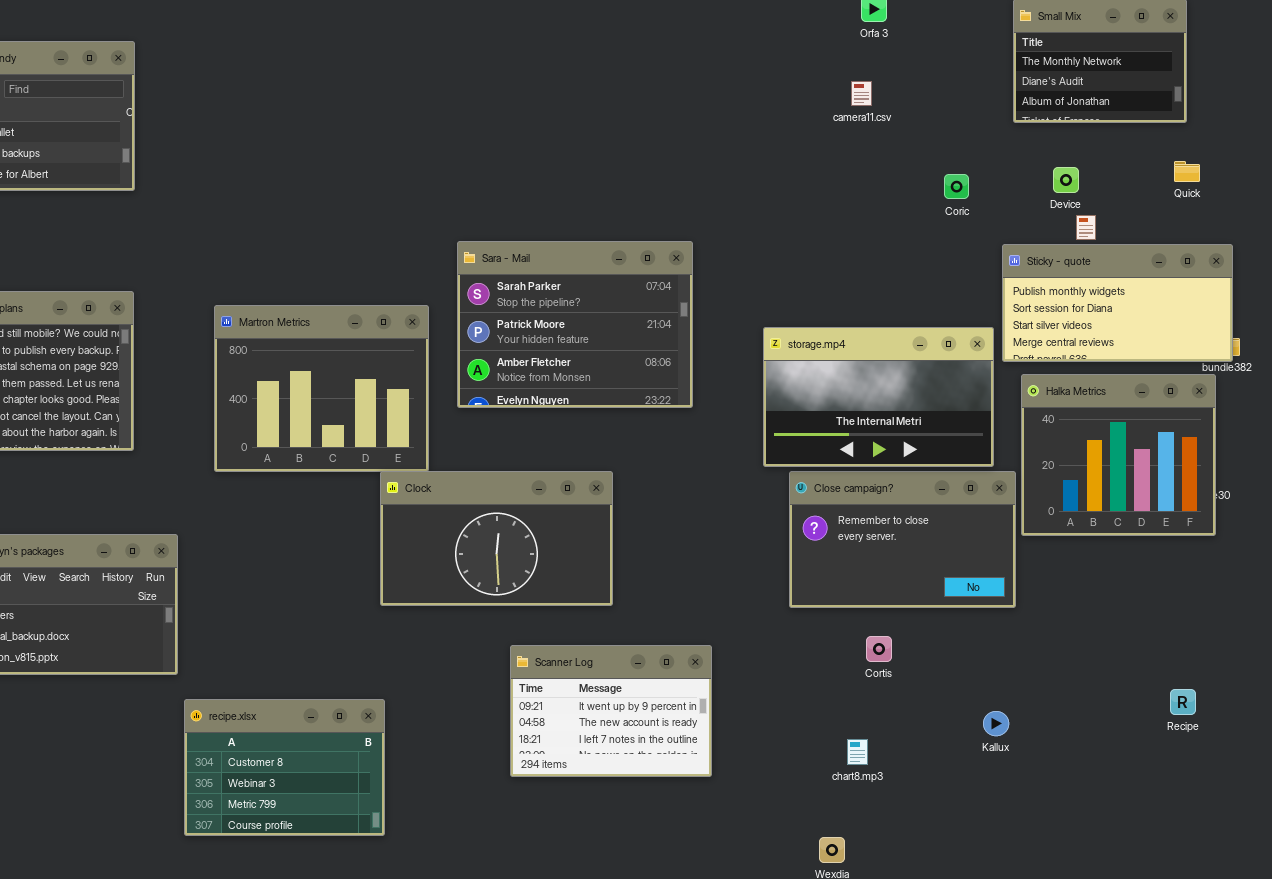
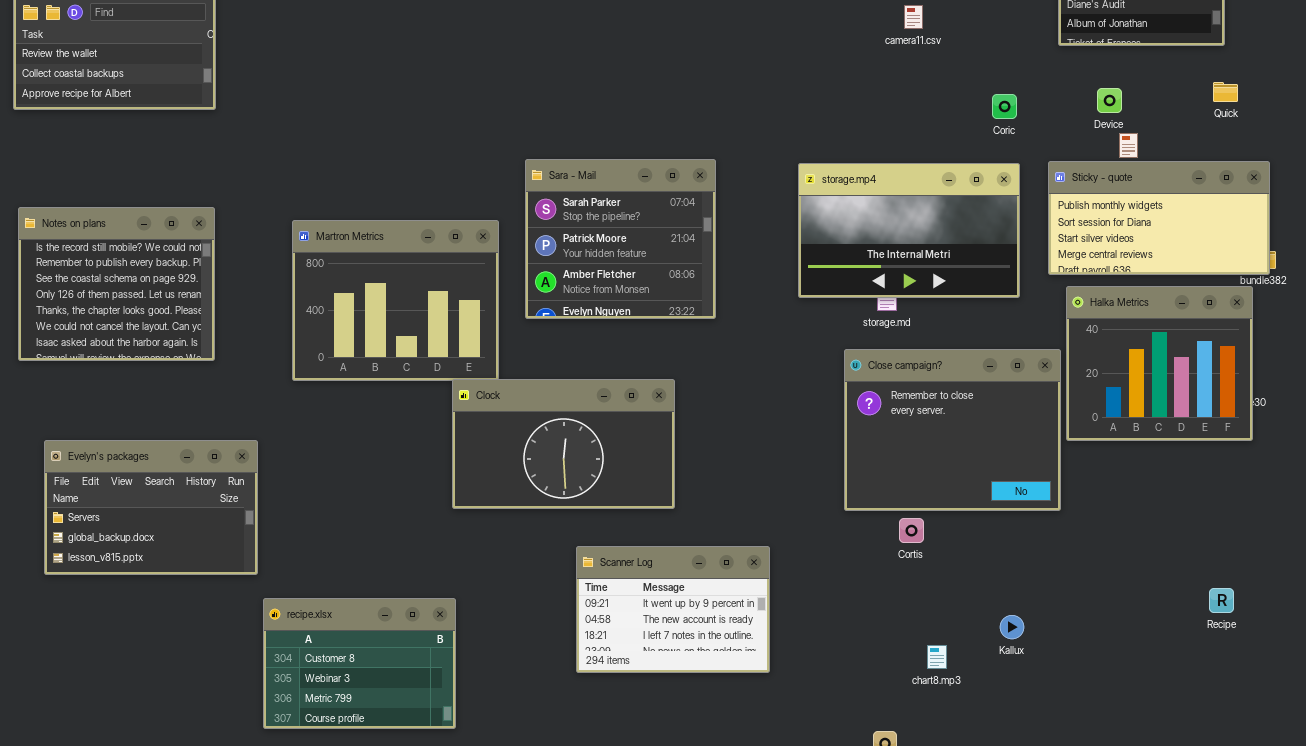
Sara - Mail: [457,241,693,408] -> [525,159,716,319], resized
storage.mp4: [763,327,994,467] -> [798,163,1020,298], moved
Close campaign?: [789,471,1016,608] -> [844,349,1061,511], resized
Cortis: [866,636,892,662] -> [899,518,924,543], moved
Kallux: [983,711,1009,736] -> [1000,615,1024,639], moved
chart8.mp3: [847,739,868,765] -> [927,645,947,669], moved

